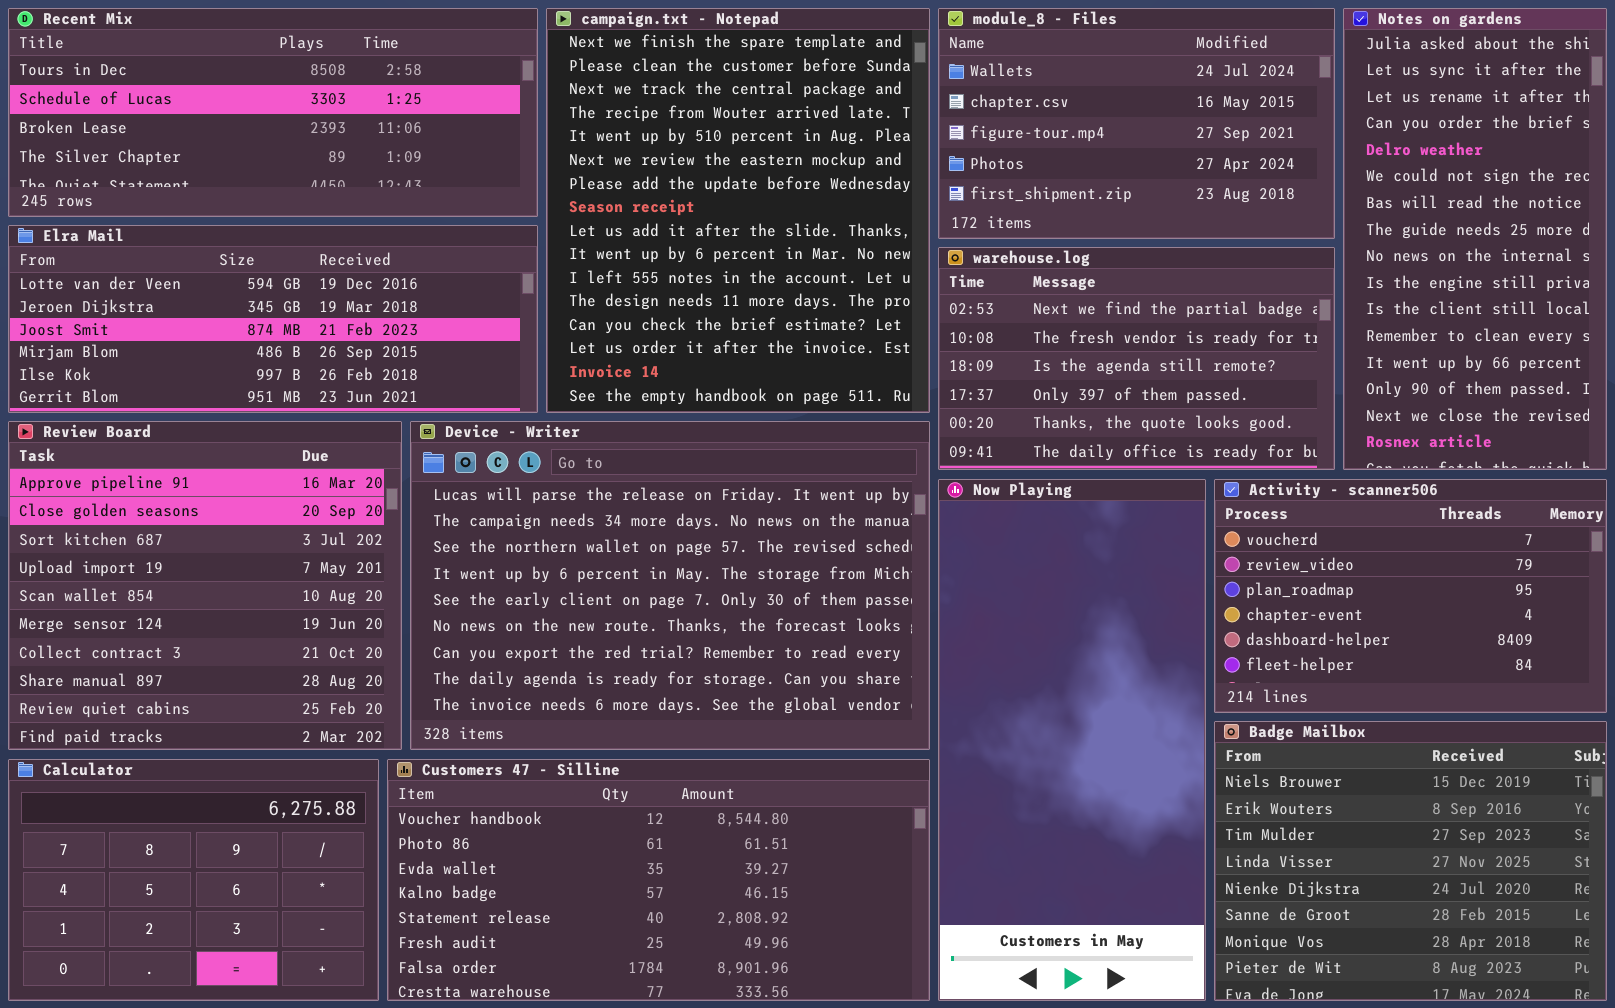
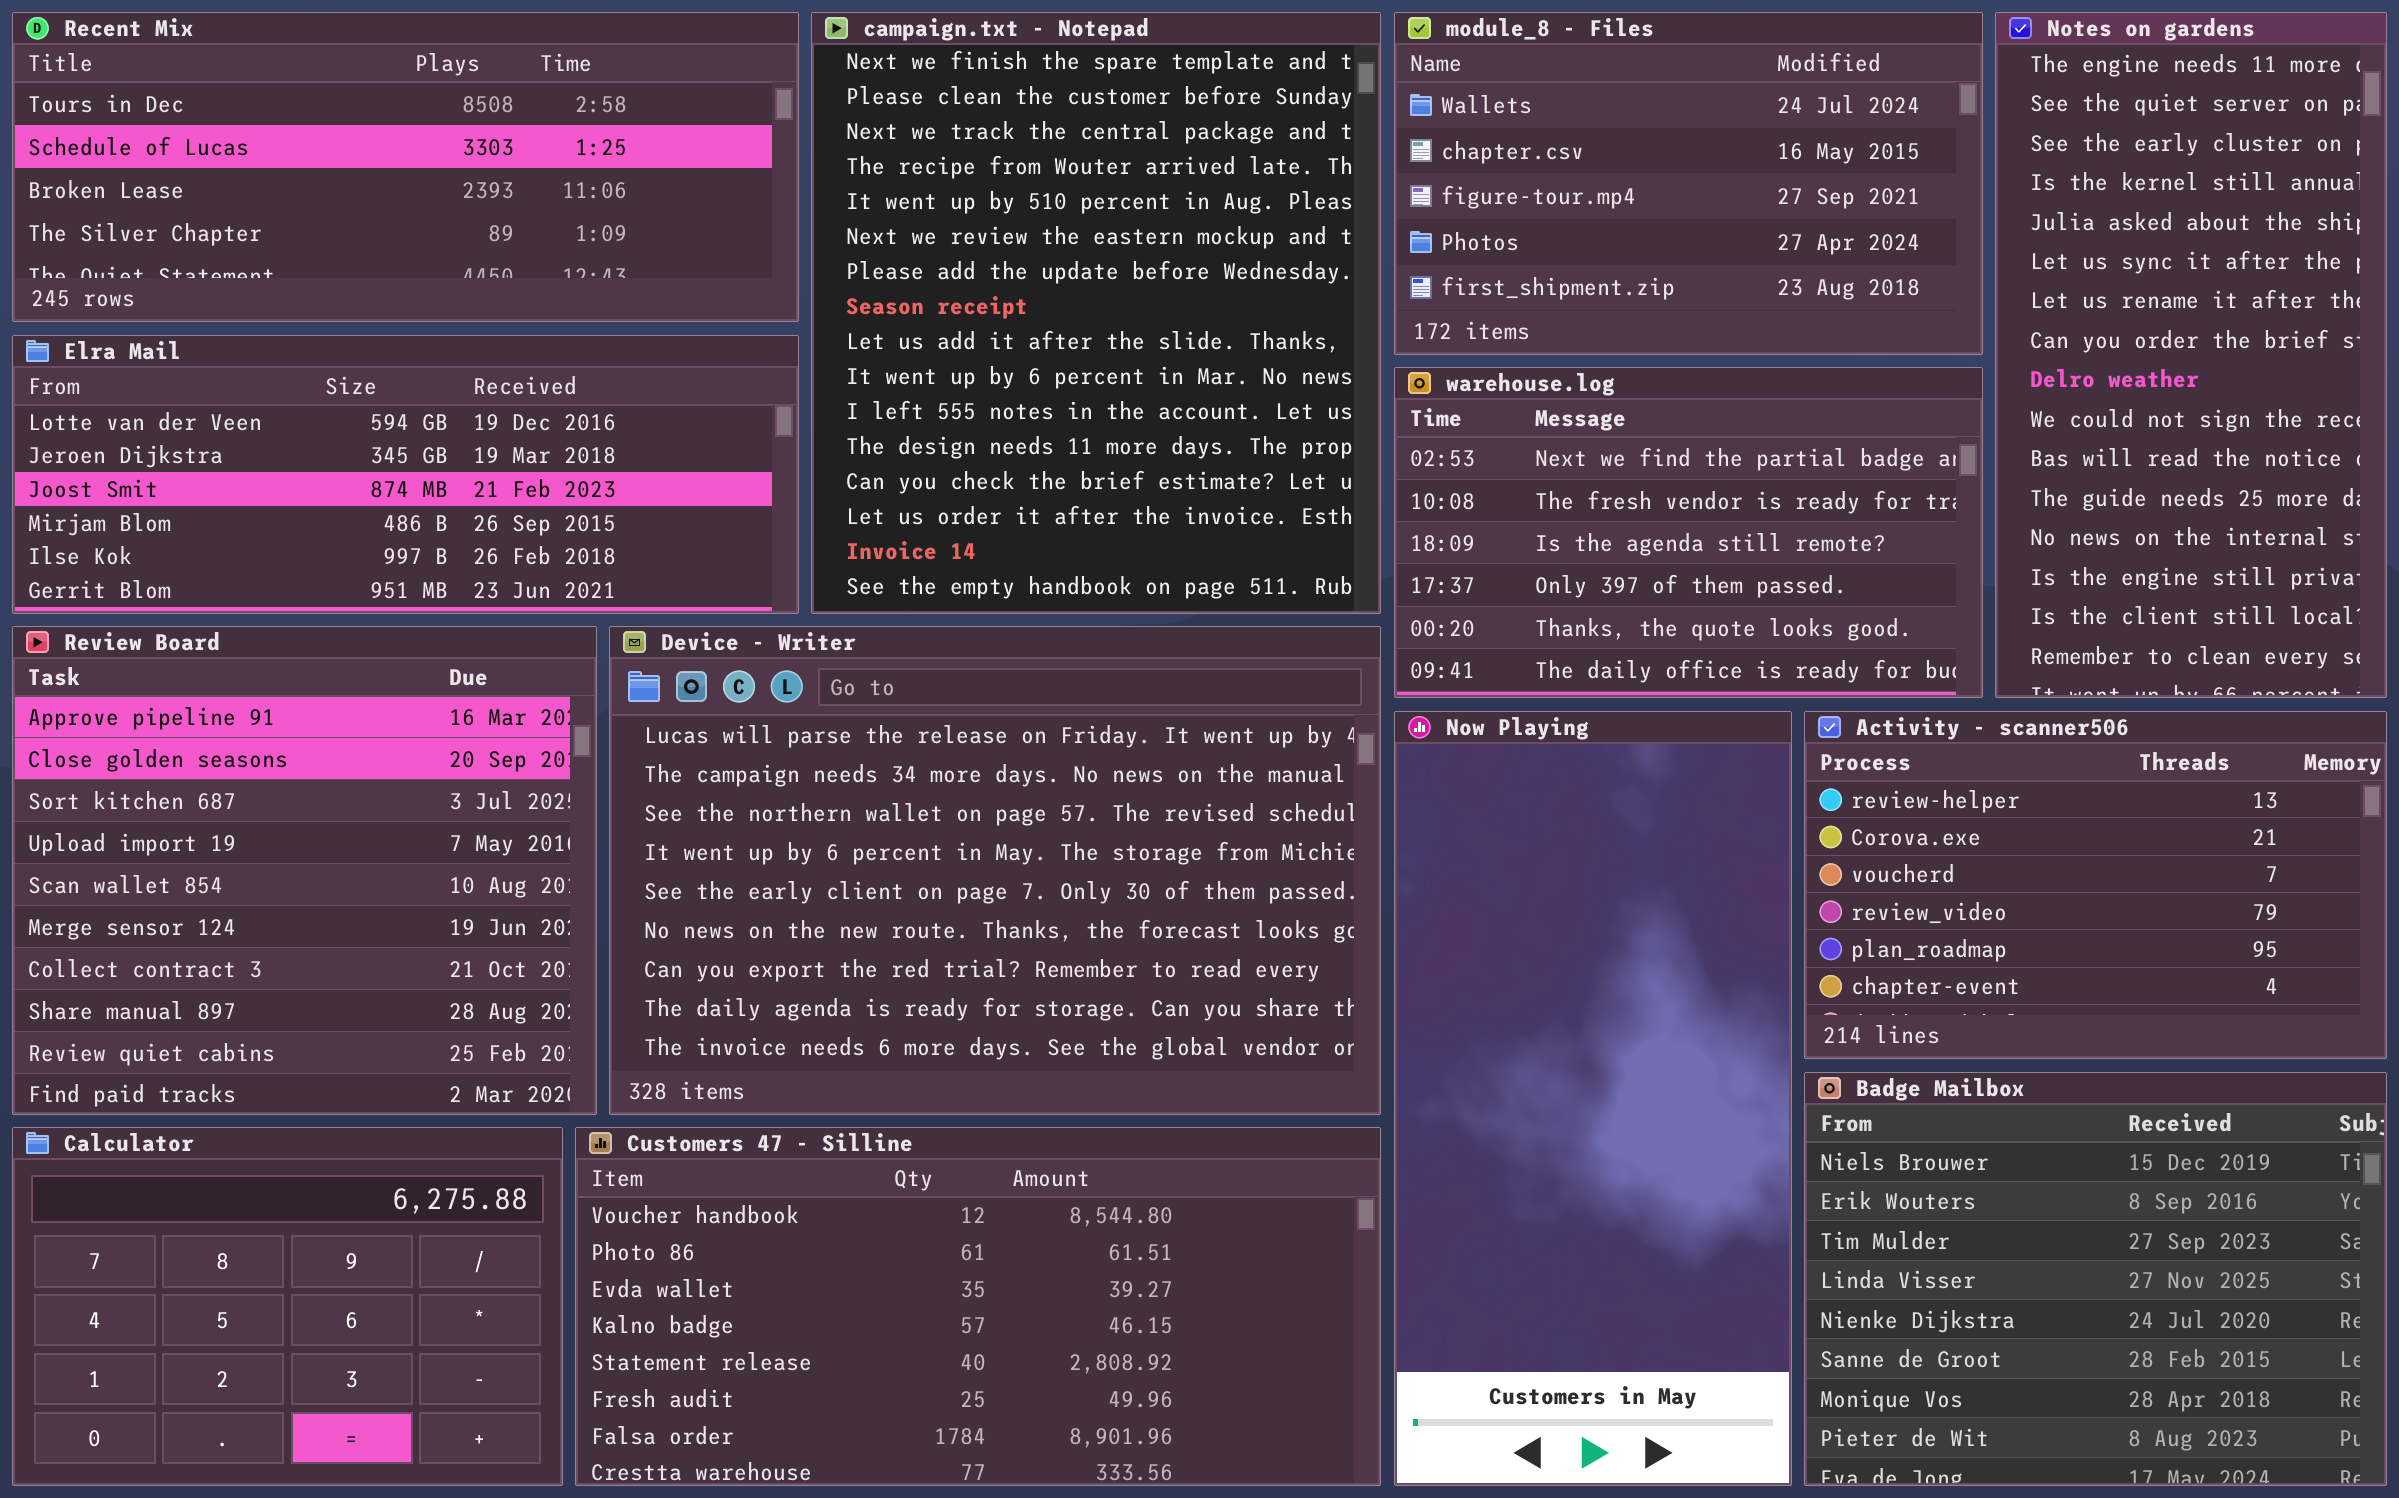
Notes on gardens: [1343,8,1607,470] -> [1995,12,2387,698], scrolled up 4 rows
Activity - scanner506: [1214,479,1607,713] -> [1804,711,2387,1059], scrolled up 2 rows

